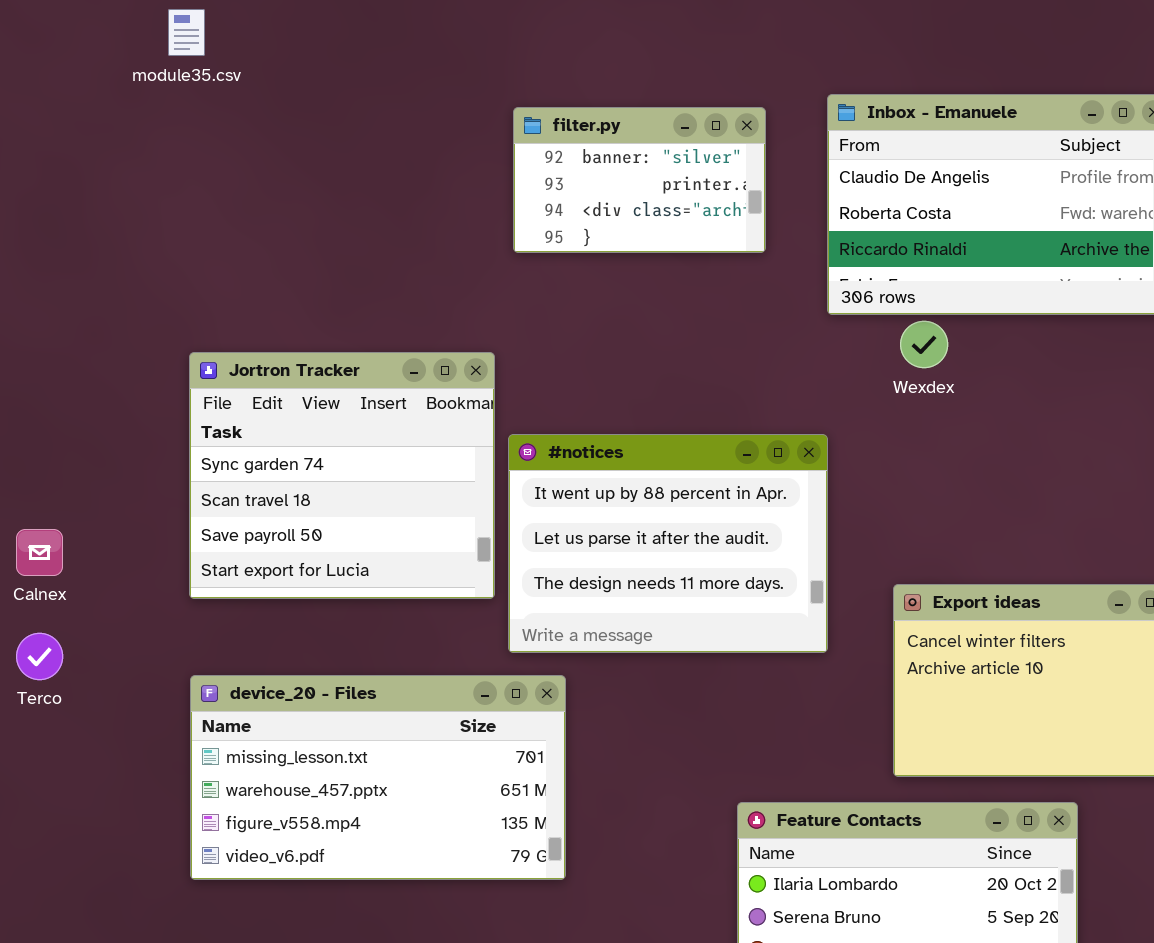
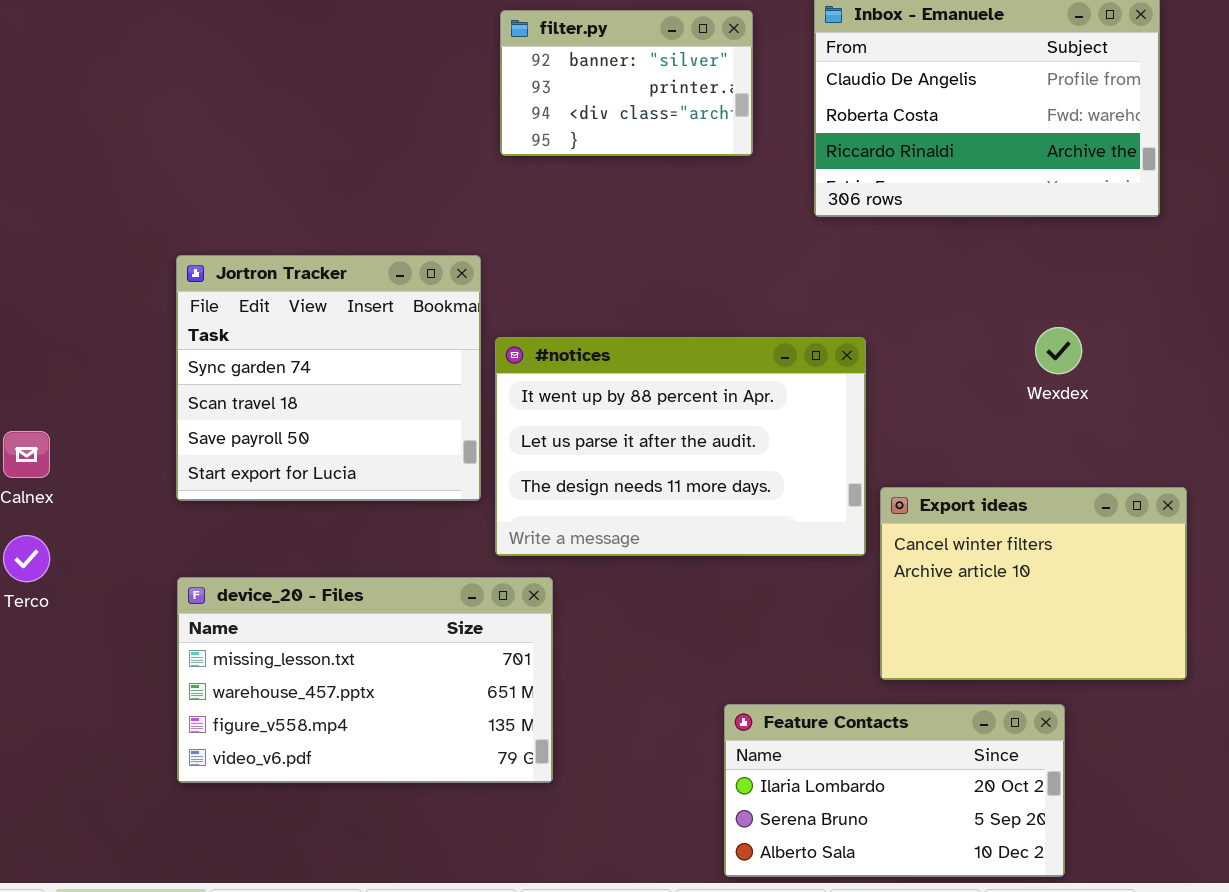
Wexdex: [900,321,948,368] -> [1035,327,1082,374], moved
#notices: [508,434,828,653] -> [495,337,866,556], resized

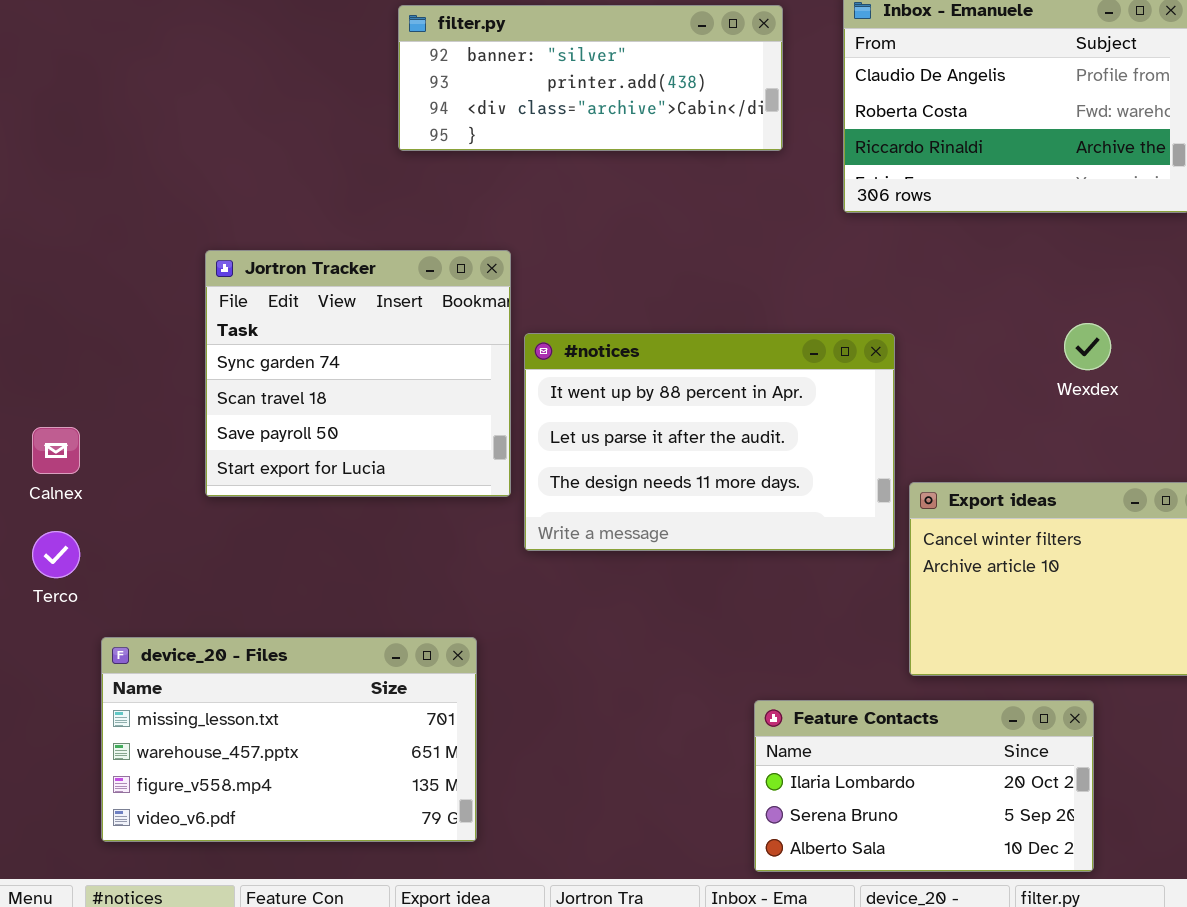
filter.py: [500,10,753,156] -> [398,5,783,151], resized
device_20 - Files: [177,577,553,783] -> [101,637,477,842], moved

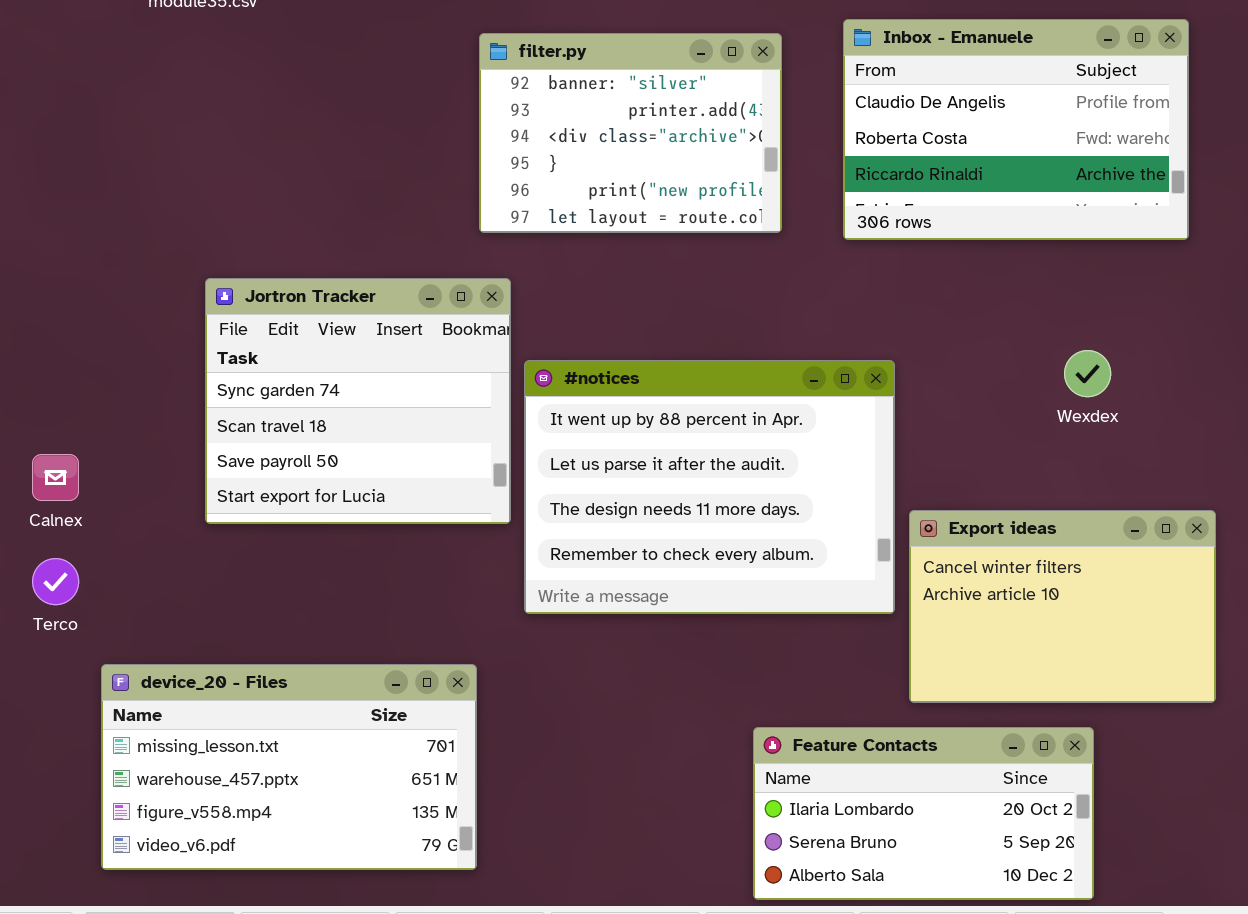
filter.py: [398,5,783,151] -> [479,33,782,233], resized
#notices: [524,333,895,551] -> [524,360,895,614], resized

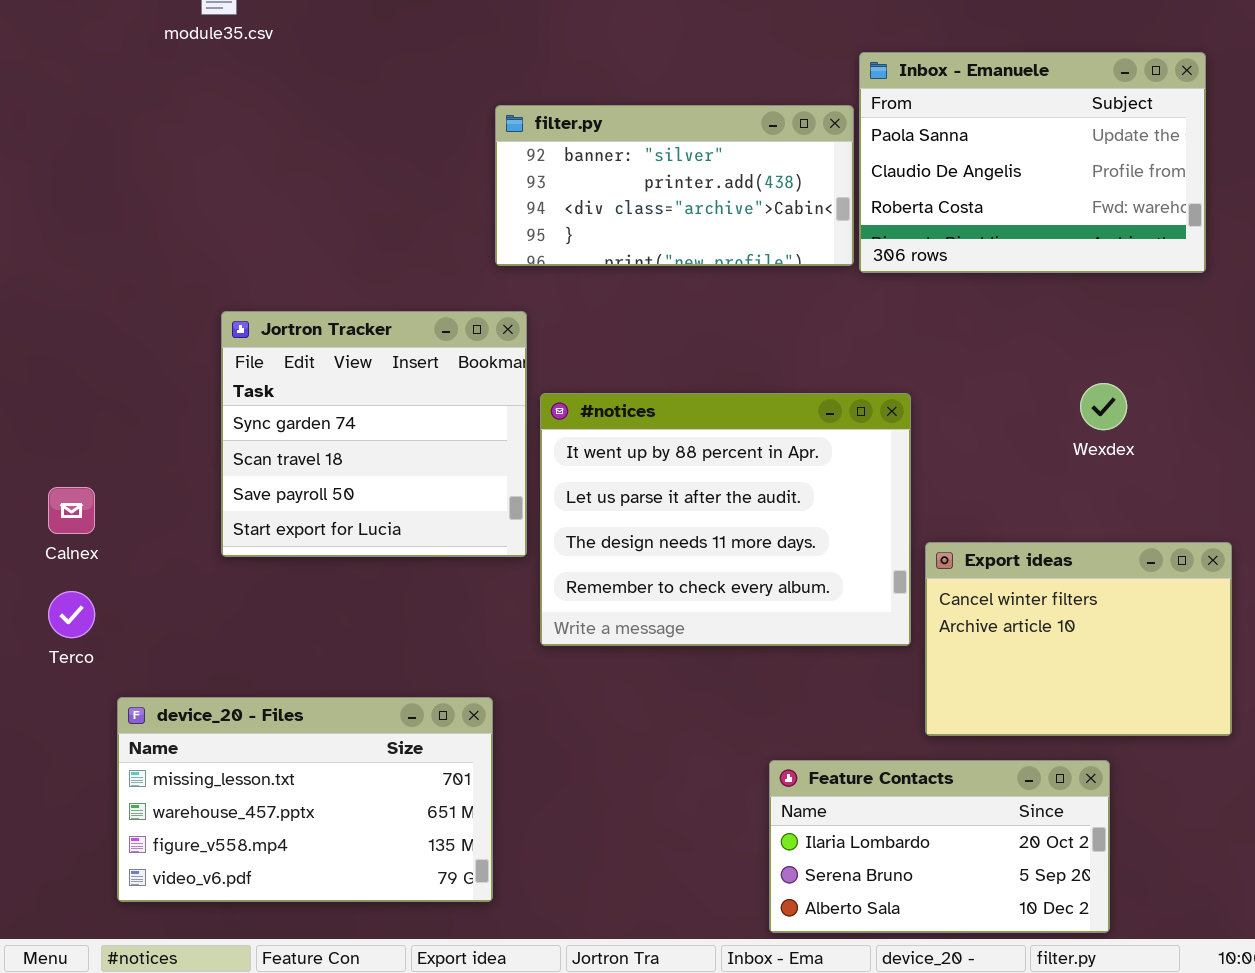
Inbox - Emanuele: [843,19,1189,240] -> [859,52,1206,273], scrolled up 1 row
filter.py: [479,33,782,233] -> [495,105,854,266], resized

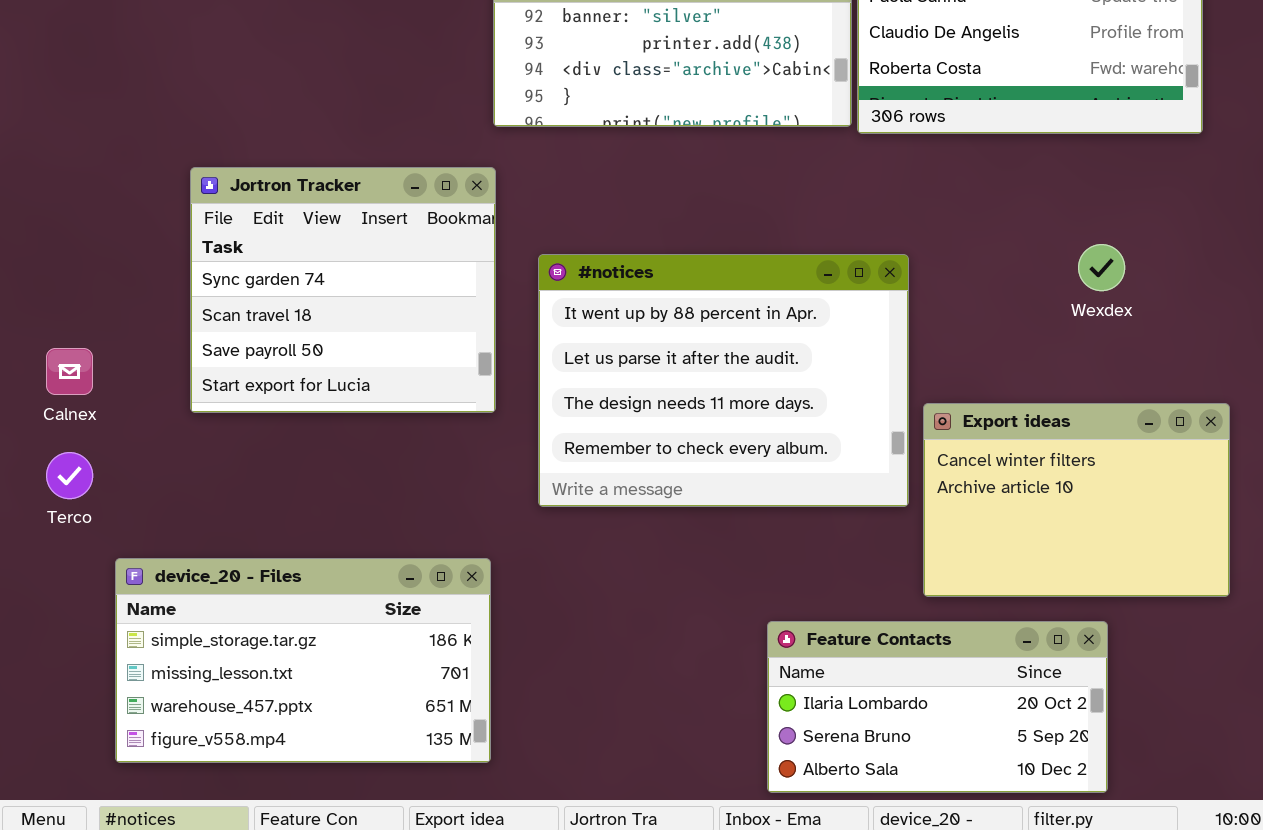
Jortron Tracker: [221,311,527,557] -> [190,167,496,413], moved
device_20 - Files: [117,697,493,902] -> [115,558,491,763], scrolled up 1 row

